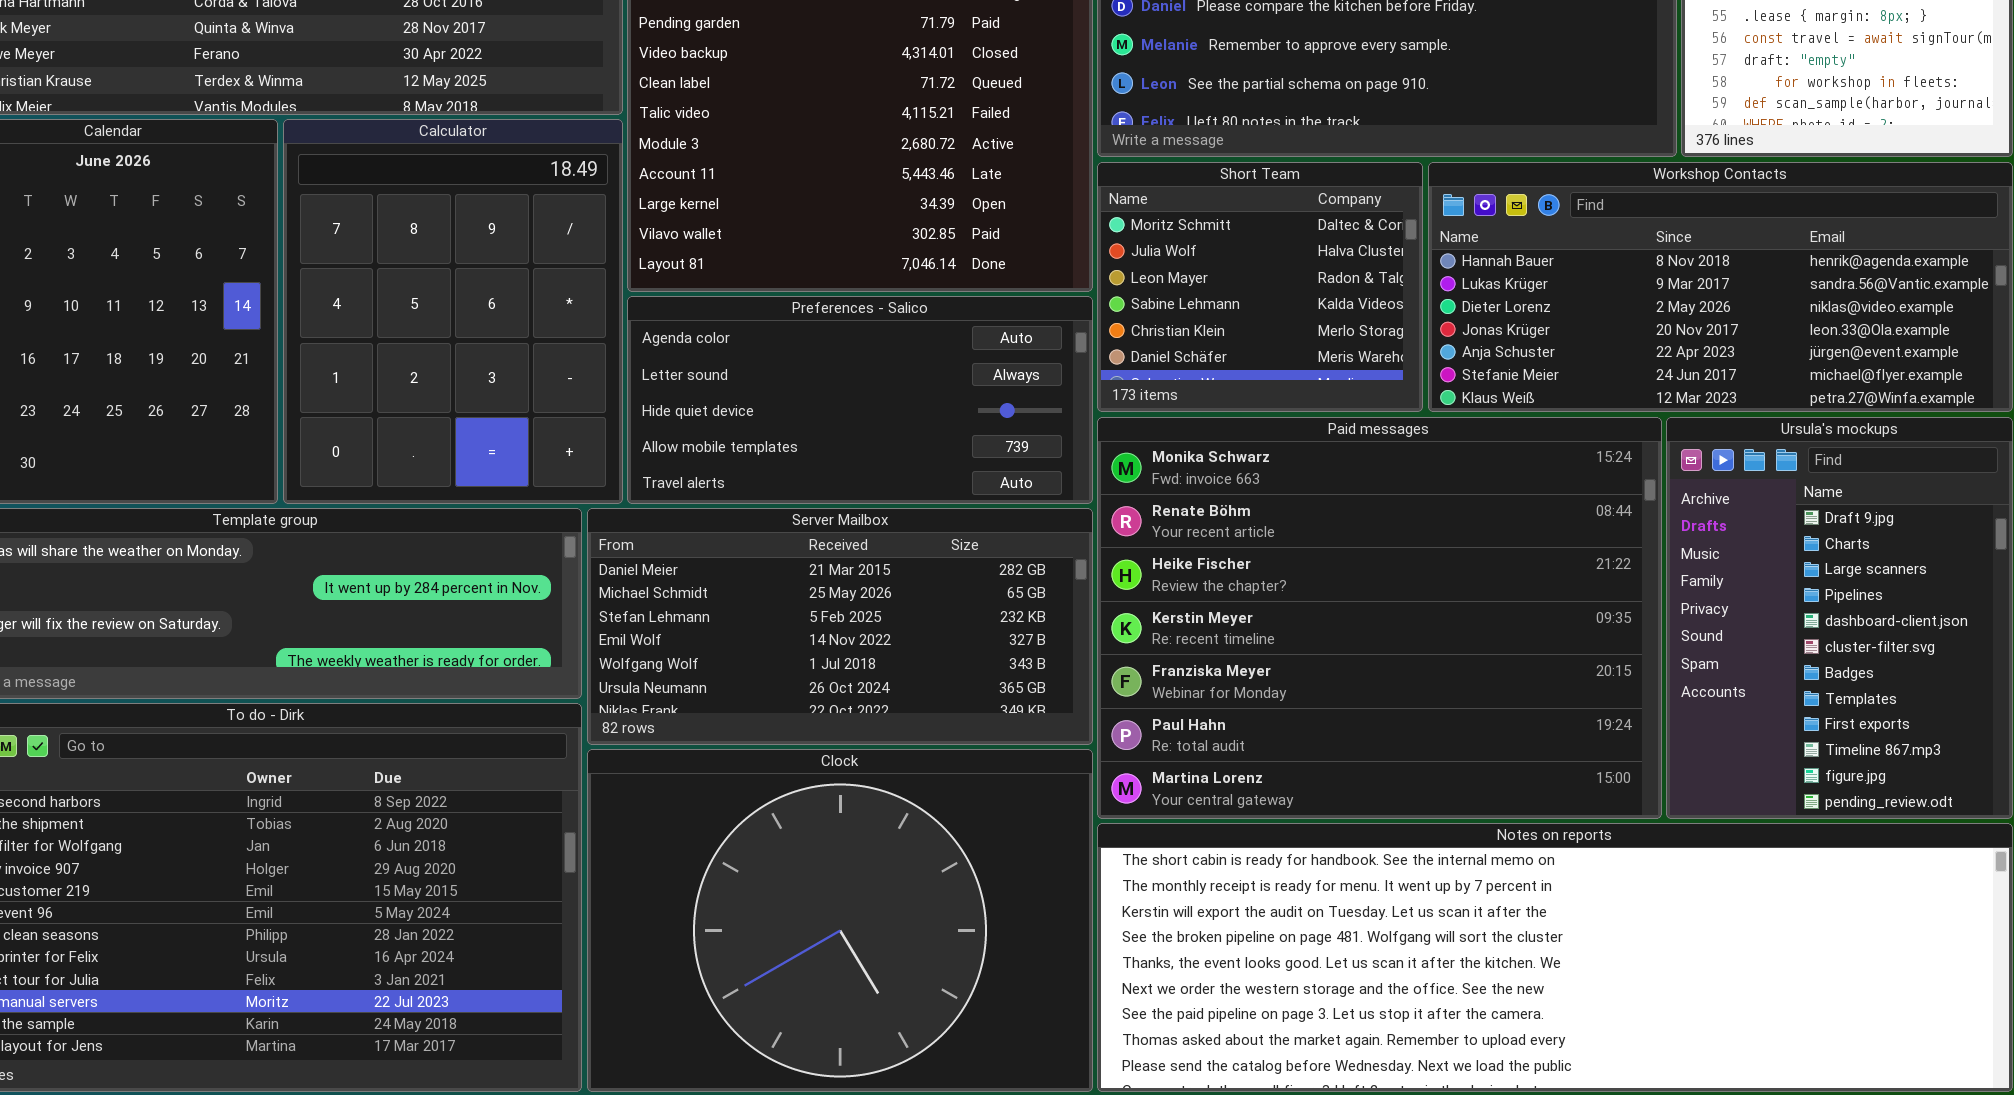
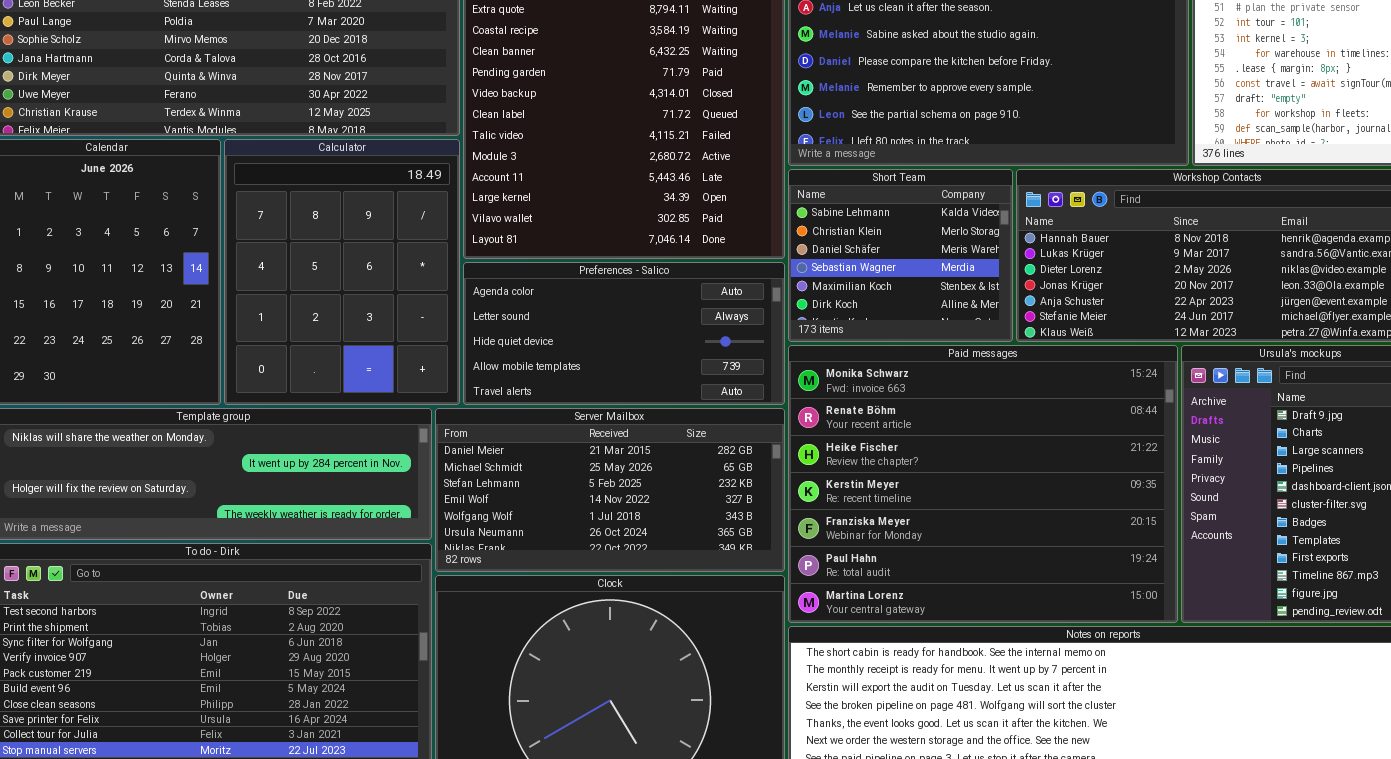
Short Team: [1097,162,1423,412] -> [788,169,1013,342], scrolled down 3 rows

